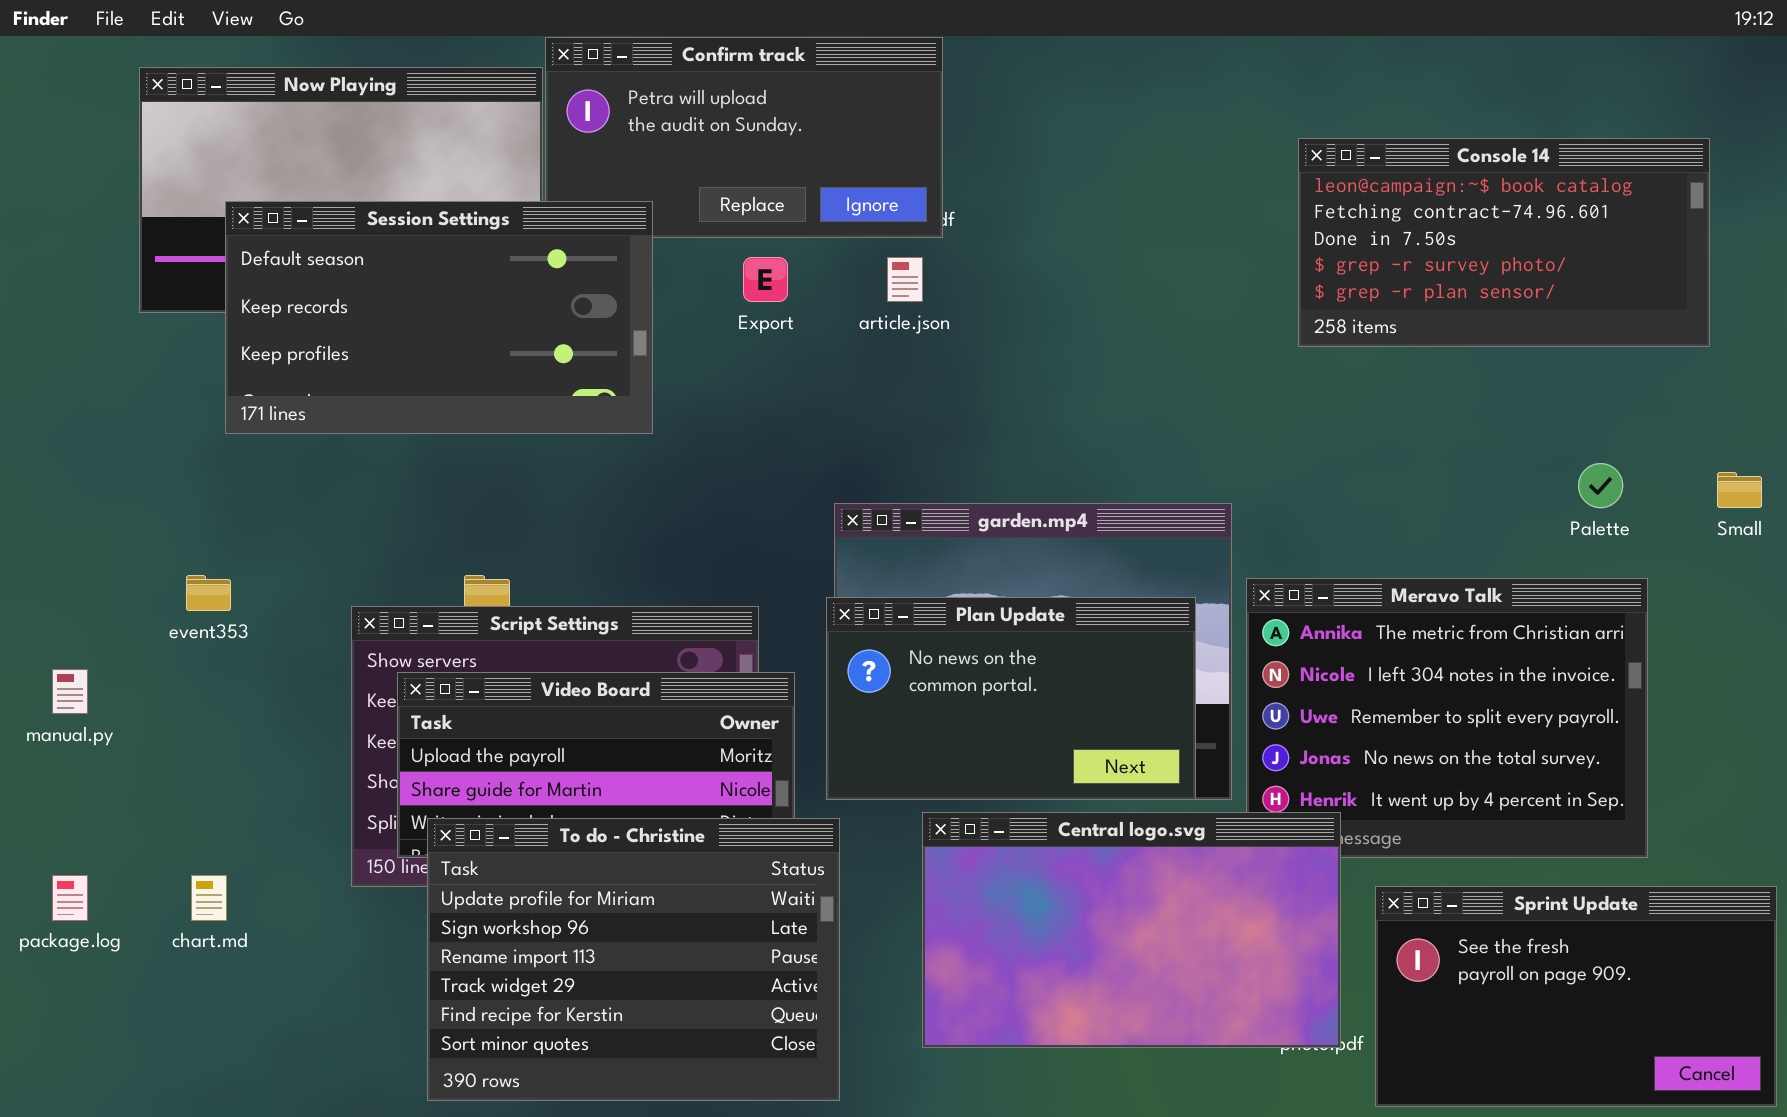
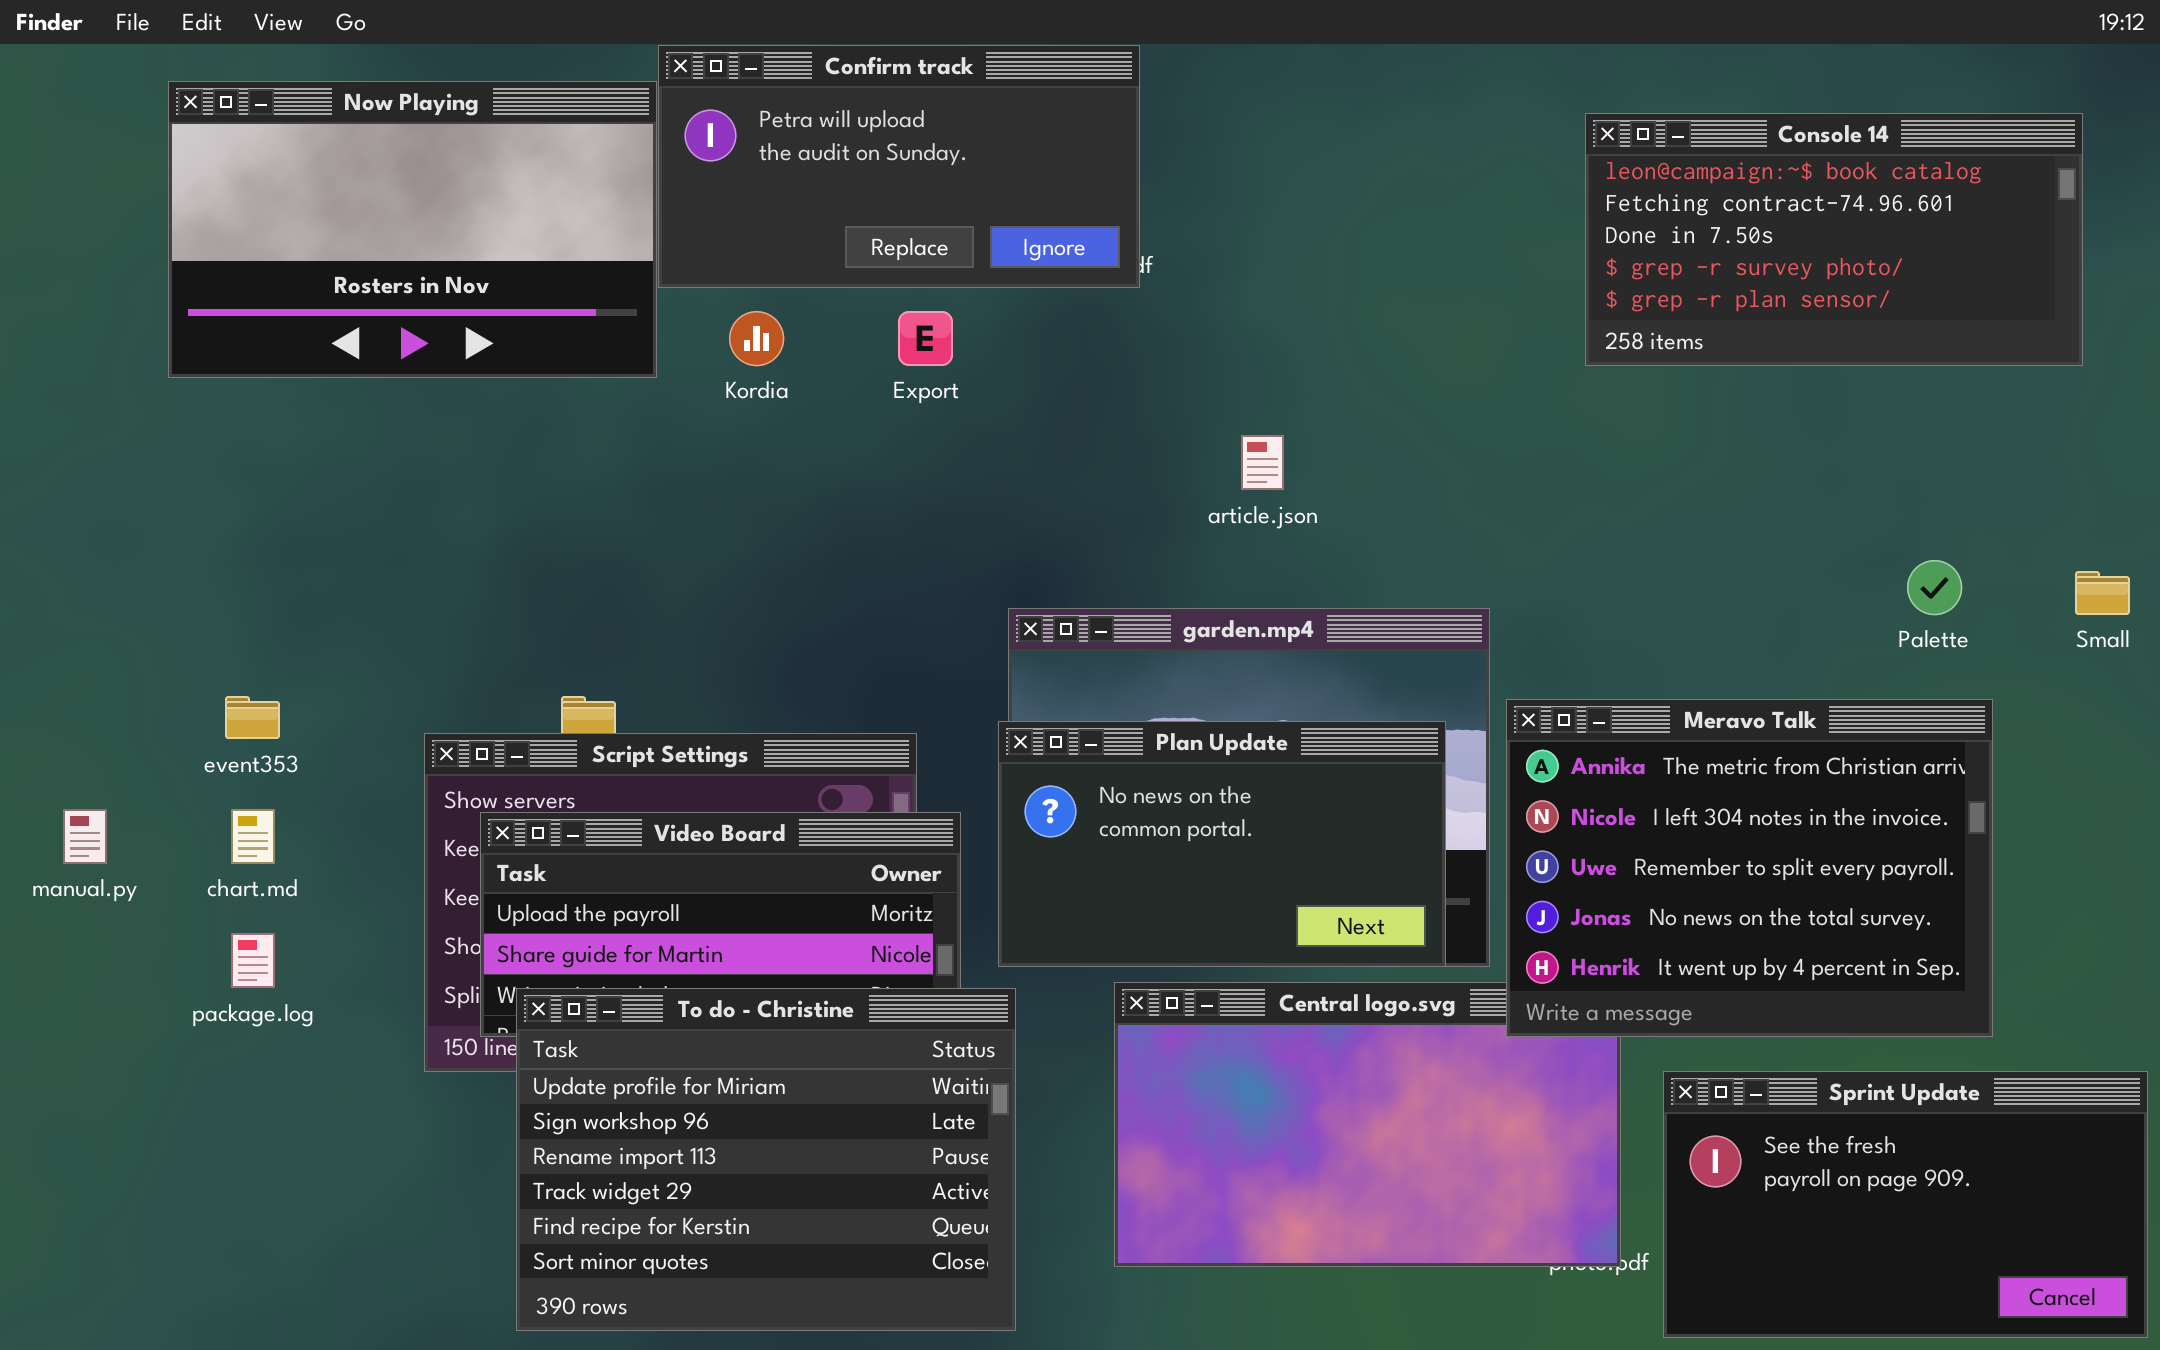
Console 14: [1298,138,1710,347] -> [1585,113,2083,366], moved
Session Settings: [225,201,653,434] -> none, closed
article.json: [887,257,923,302] -> [1241,435,1284,490], moved
Meravo Talk: [1246,578,1648,858] -> [1506,699,1993,1037], raised
package.log: [52,875,88,921] -> [231,933,275,988], moved
chart.md: [191,875,227,921] -> [231,809,275,864], moved

